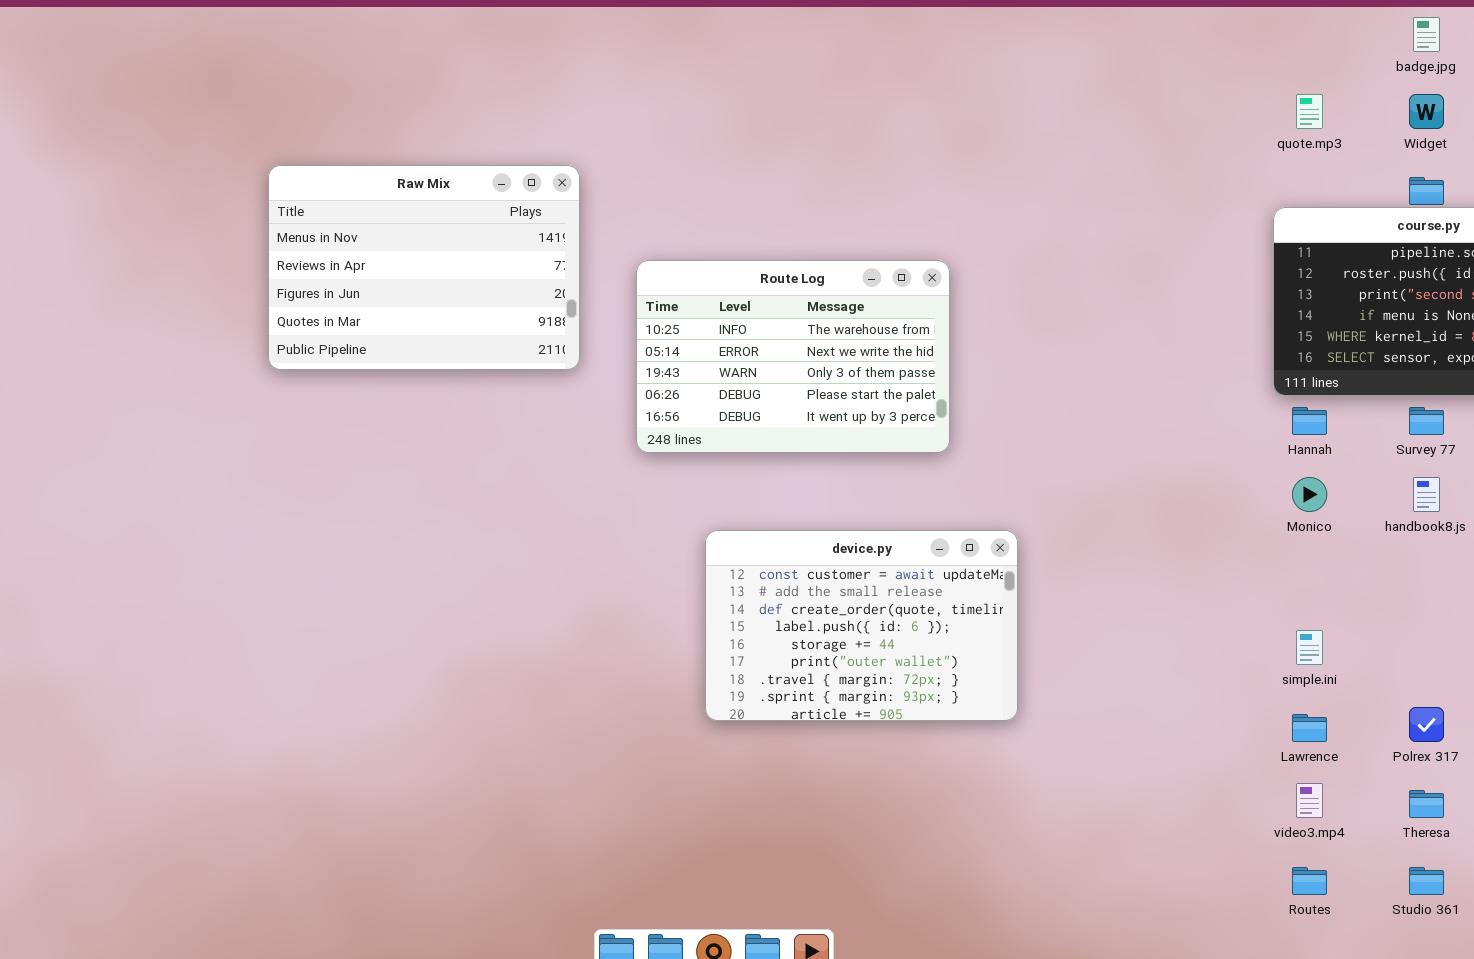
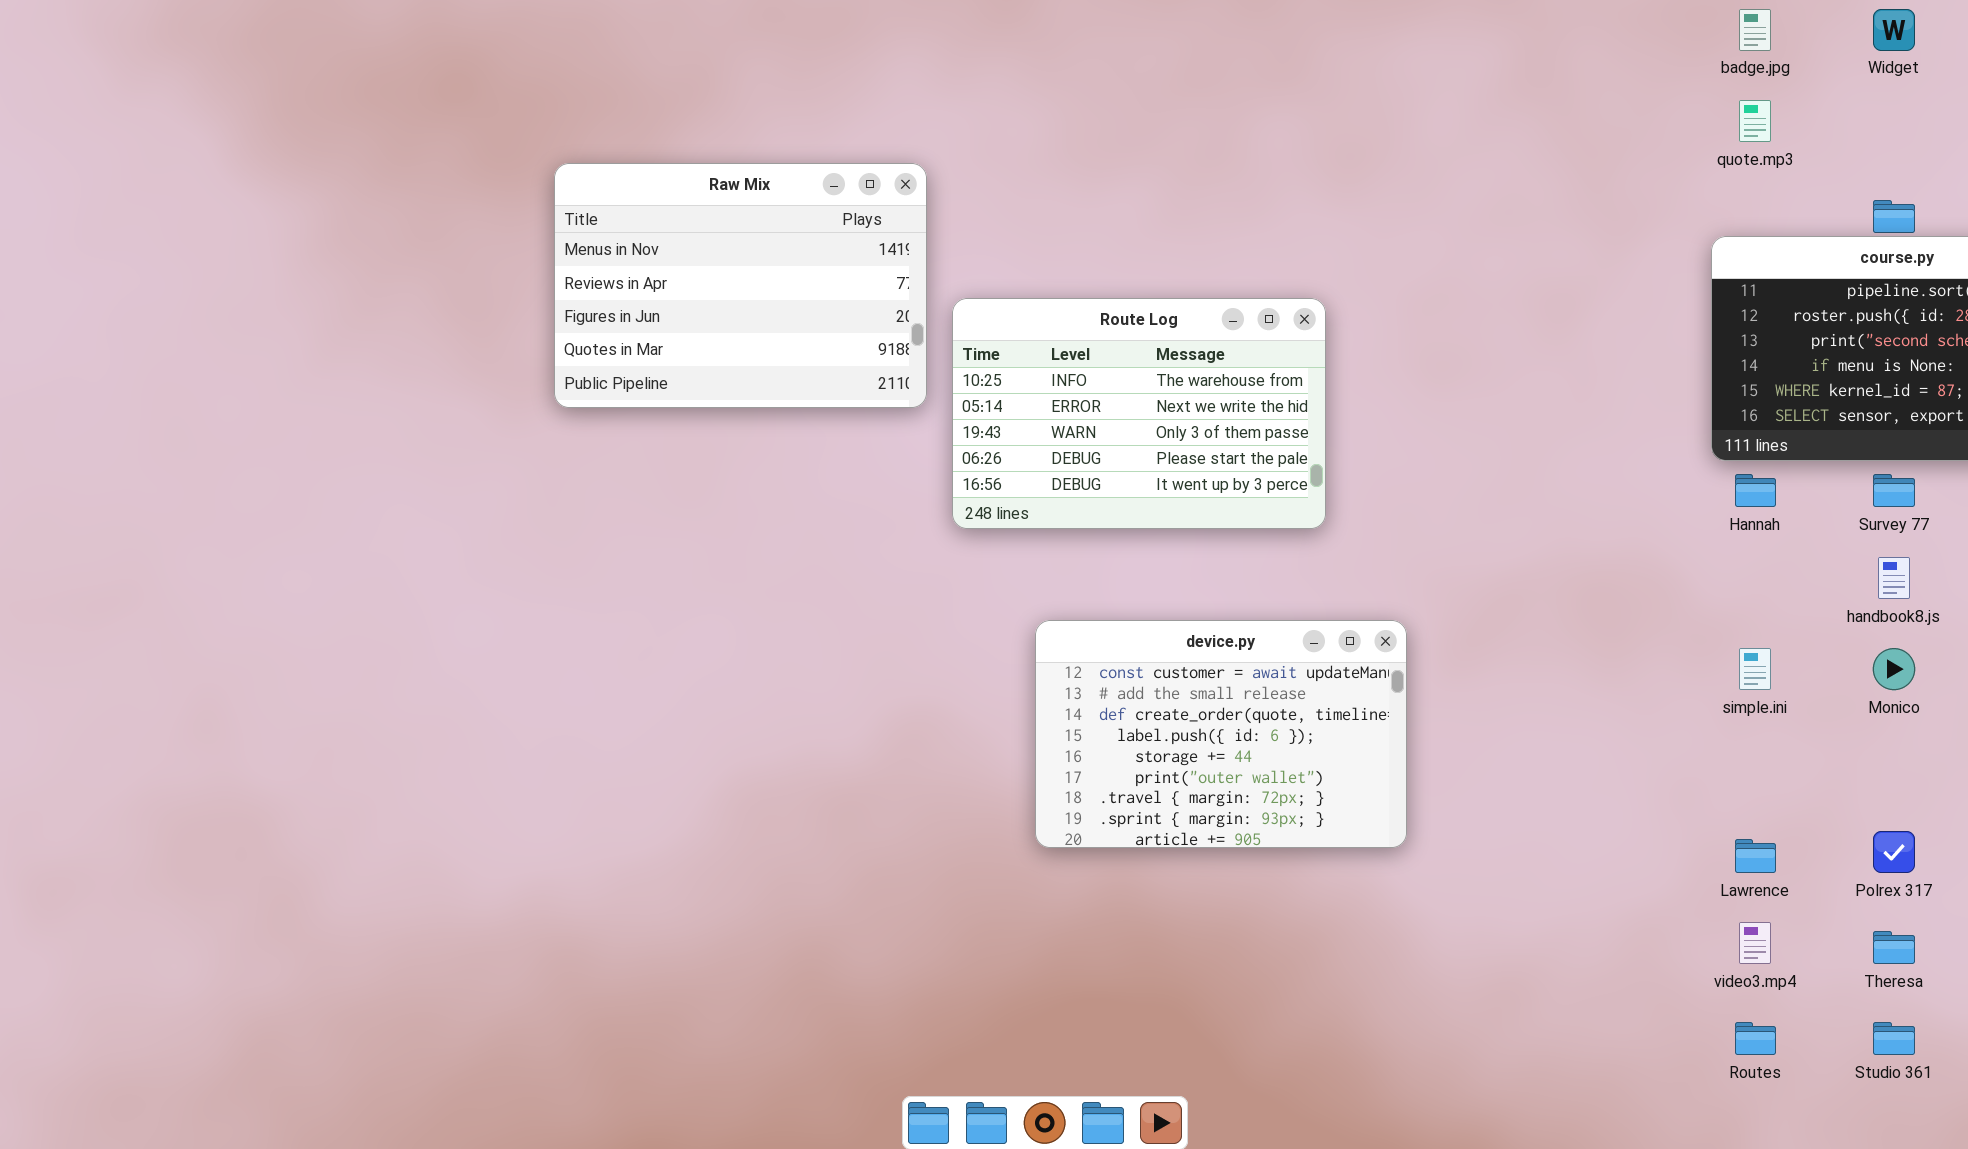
badge.jpg: [1413,17,1440,52] -> [1739,9,1771,51], moved
Widget: [1409,94,1444,129] -> [1873,9,1915,51], moved
Raw Mix: [268,165,580,370] -> [554,163,927,408], moved
Monico: [1292,477,1327,512] -> [1873,648,1915,690], moved
simple.ini: [1296,630,1323,665] -> [1739,648,1771,690], moved

